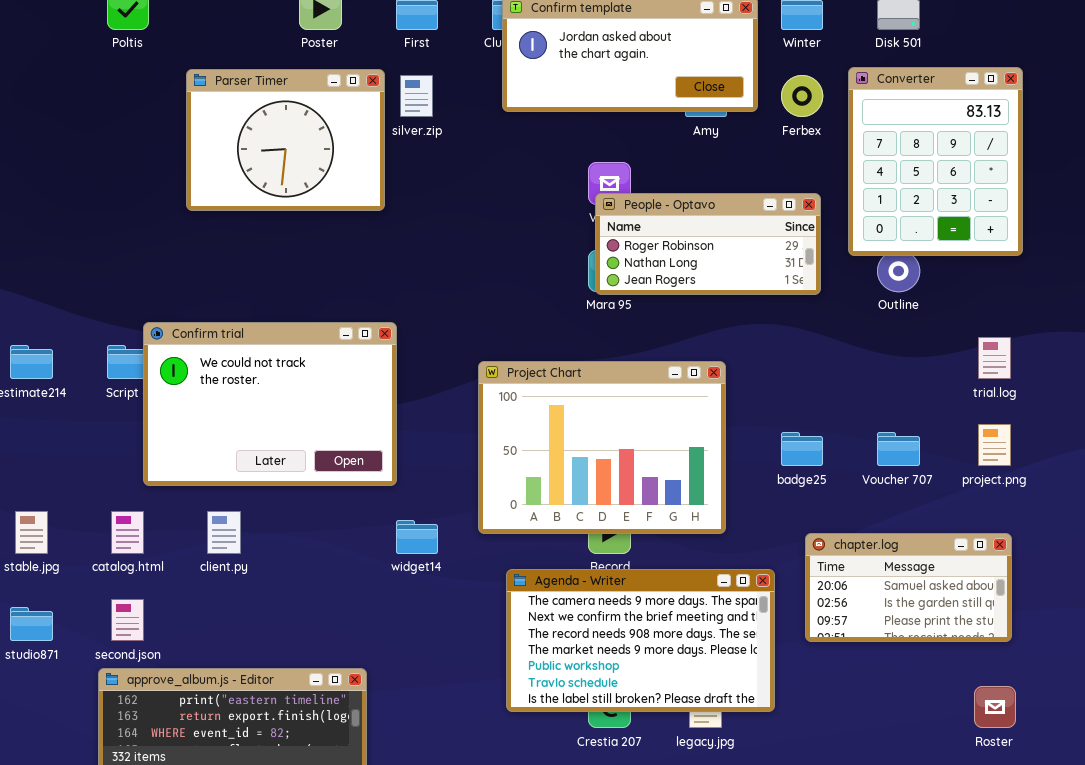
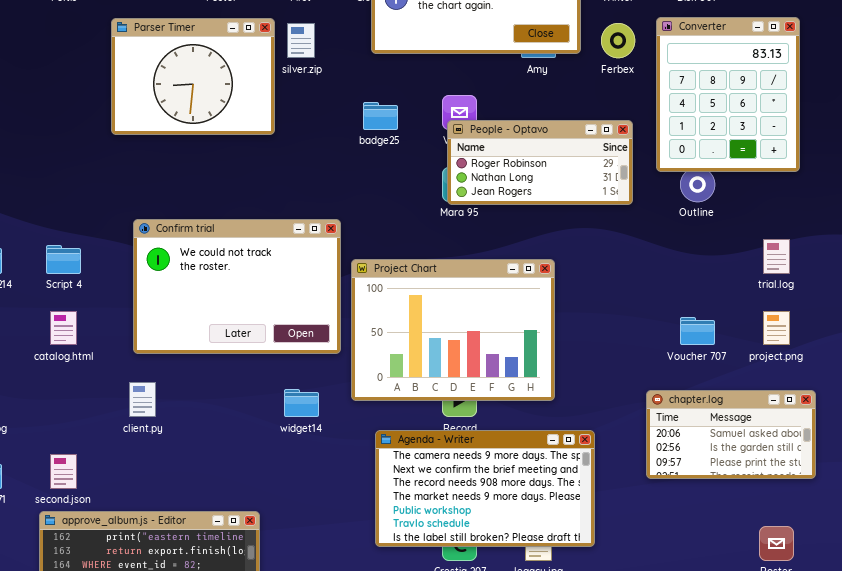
Confirm trial: [143,322,397,486] -> [133,219,341,354], moved
badge25: [781,432,823,466] -> [363,102,398,130], moved
catalog.html: [111,511,144,554] -> [50,311,77,345], moved
chapter.log: [805,533,1012,642] -> [646,390,816,479], moved

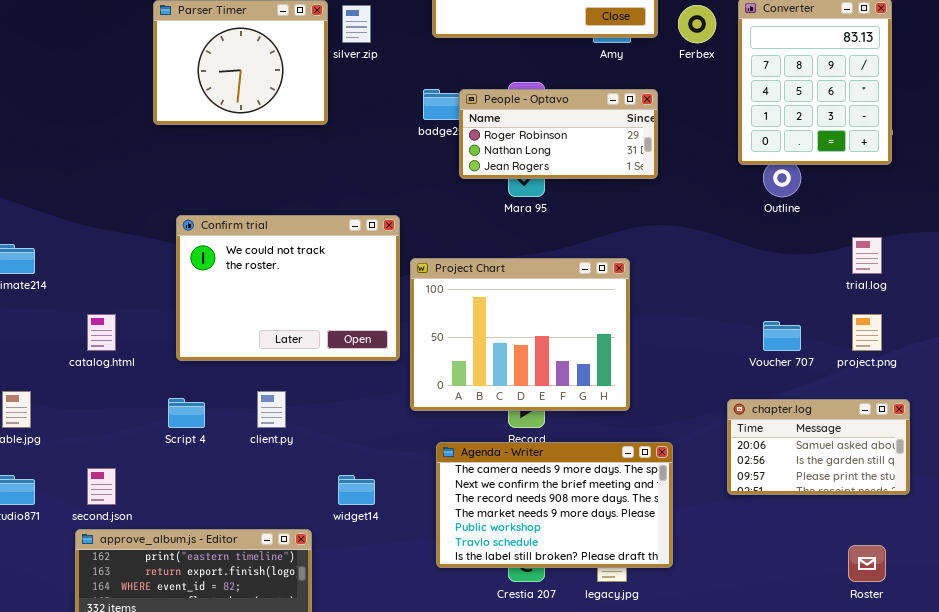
People - Optavo: [447,120,633,205] -> [459,89,658,179], moved
Script 4: [46,245,81,274] -> [168,398,205,428], moved
client.py: [129,382,156,417] -> [257,391,286,428], moved
widget14: [284,389,319,417] -> [338,475,375,505], moved

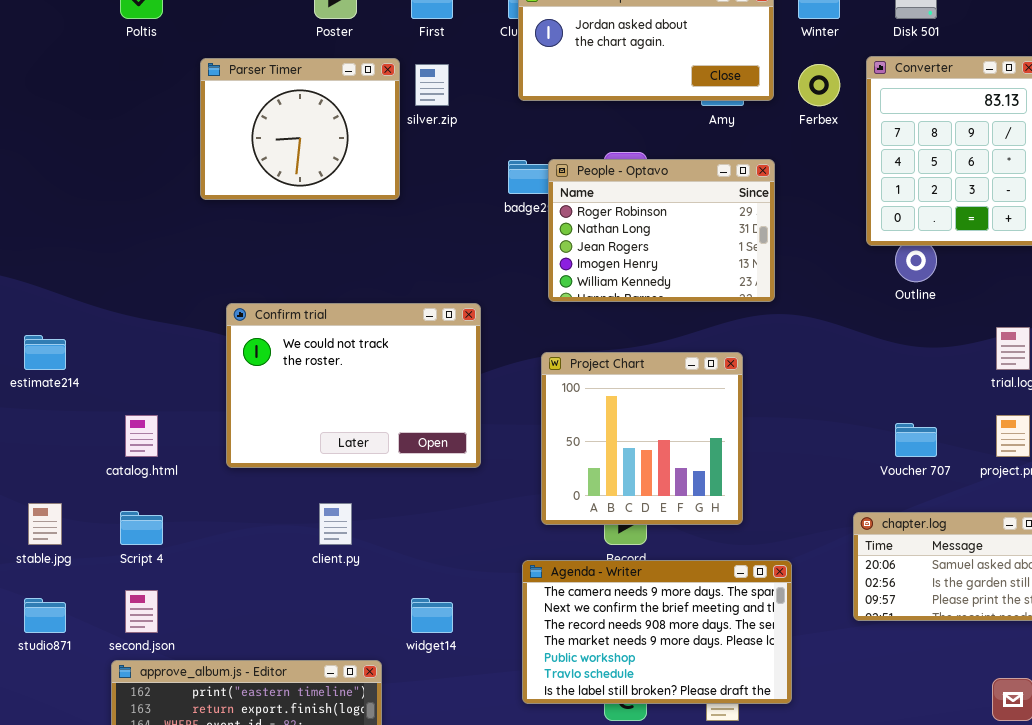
People - Optavo: [459,89,658,179] -> [548,159,775,302], resized
Project Chart: [410,258,630,411] -> [541,352,743,525], resized
Script 4: [168,398,205,428] -> [120,511,163,545], moved

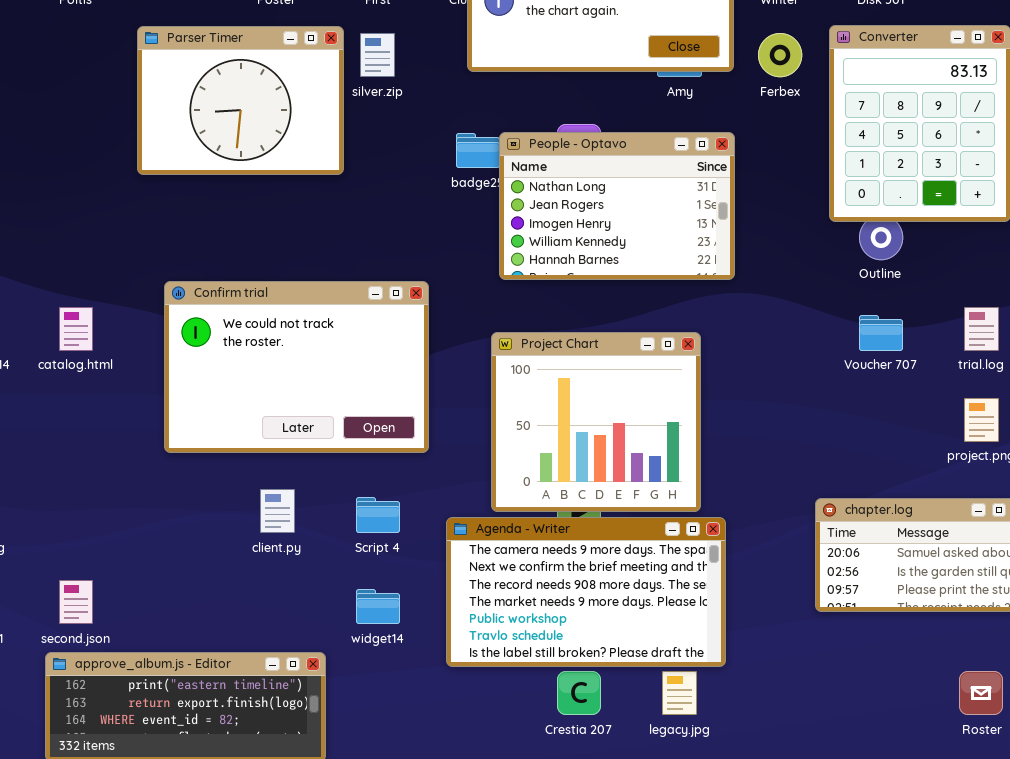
People - Optavo: [548,159,775,302] -> [499,132,735,280], scrolled down 1 row
catalog.html: [125,415,158,457] -> [59,307,93,351], moved
Voucher 707: [895,423,937,457] -> [859,315,903,351], moved
Script 4: [120,511,163,545] -> [356,497,400,533], moved
Agenda - Writer: [522,560,792,704] -> [446,517,726,667], moved

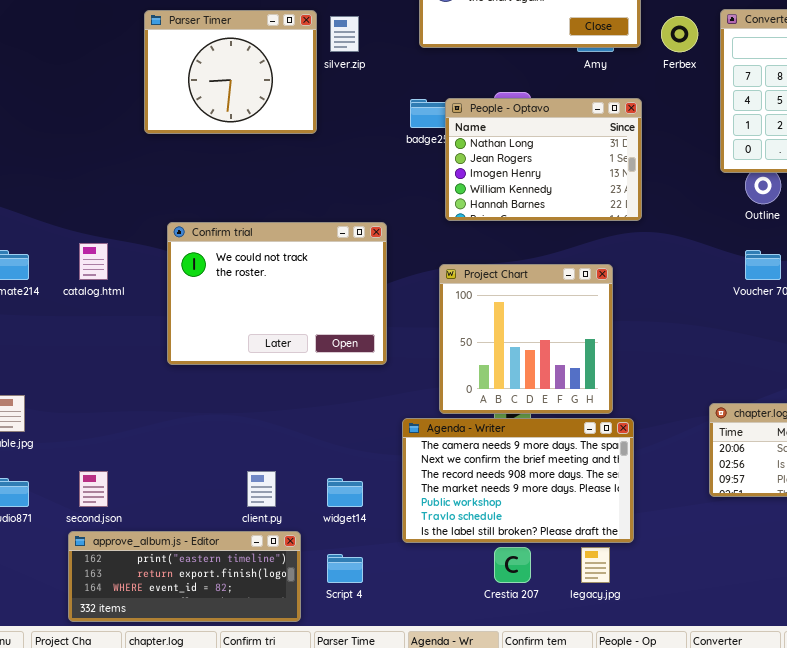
client.py: [260,489,295,533] -> [247,471,276,507], moved
Script 4: [356,497,400,533] -> [327,554,363,583], moved

